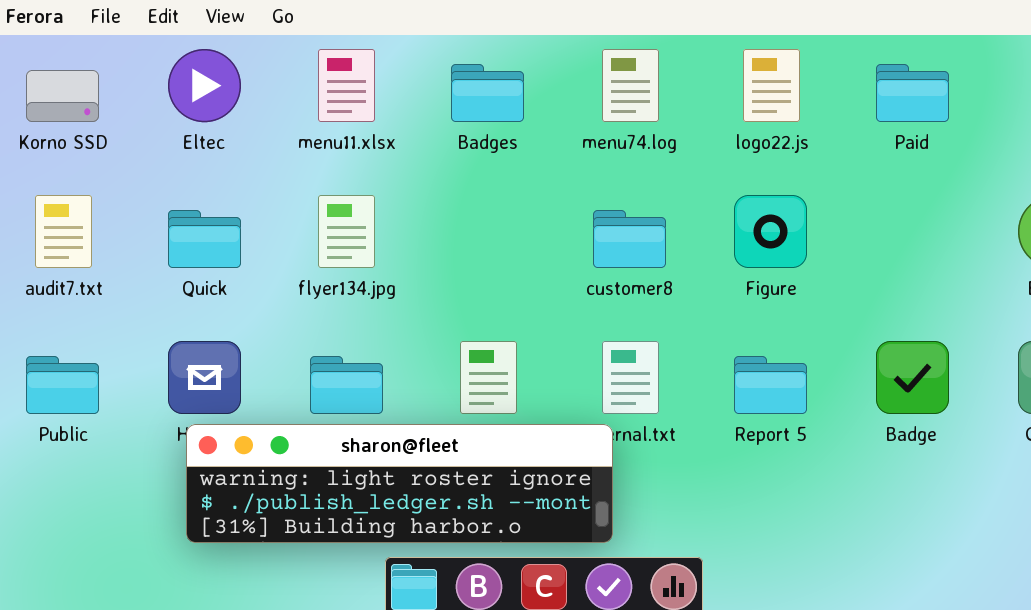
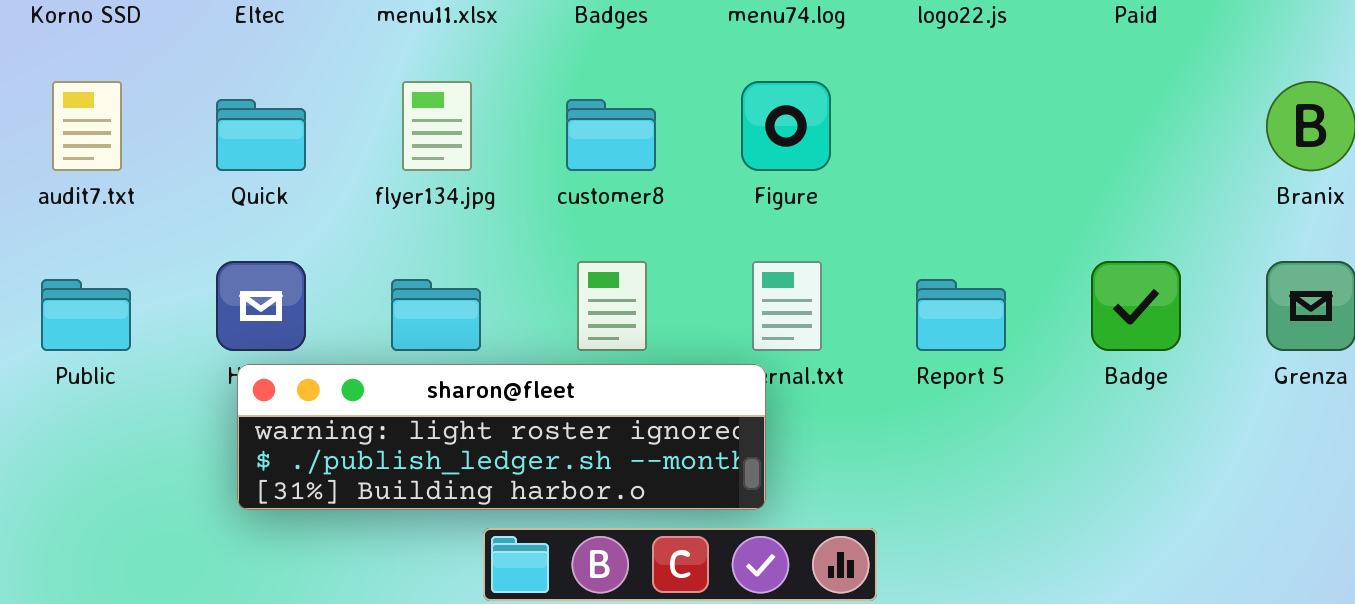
Figure: [734,195,807,268] -> [741,81,831,171], moved
customer8: [593,210,666,268] -> [566,99,656,171], moved

